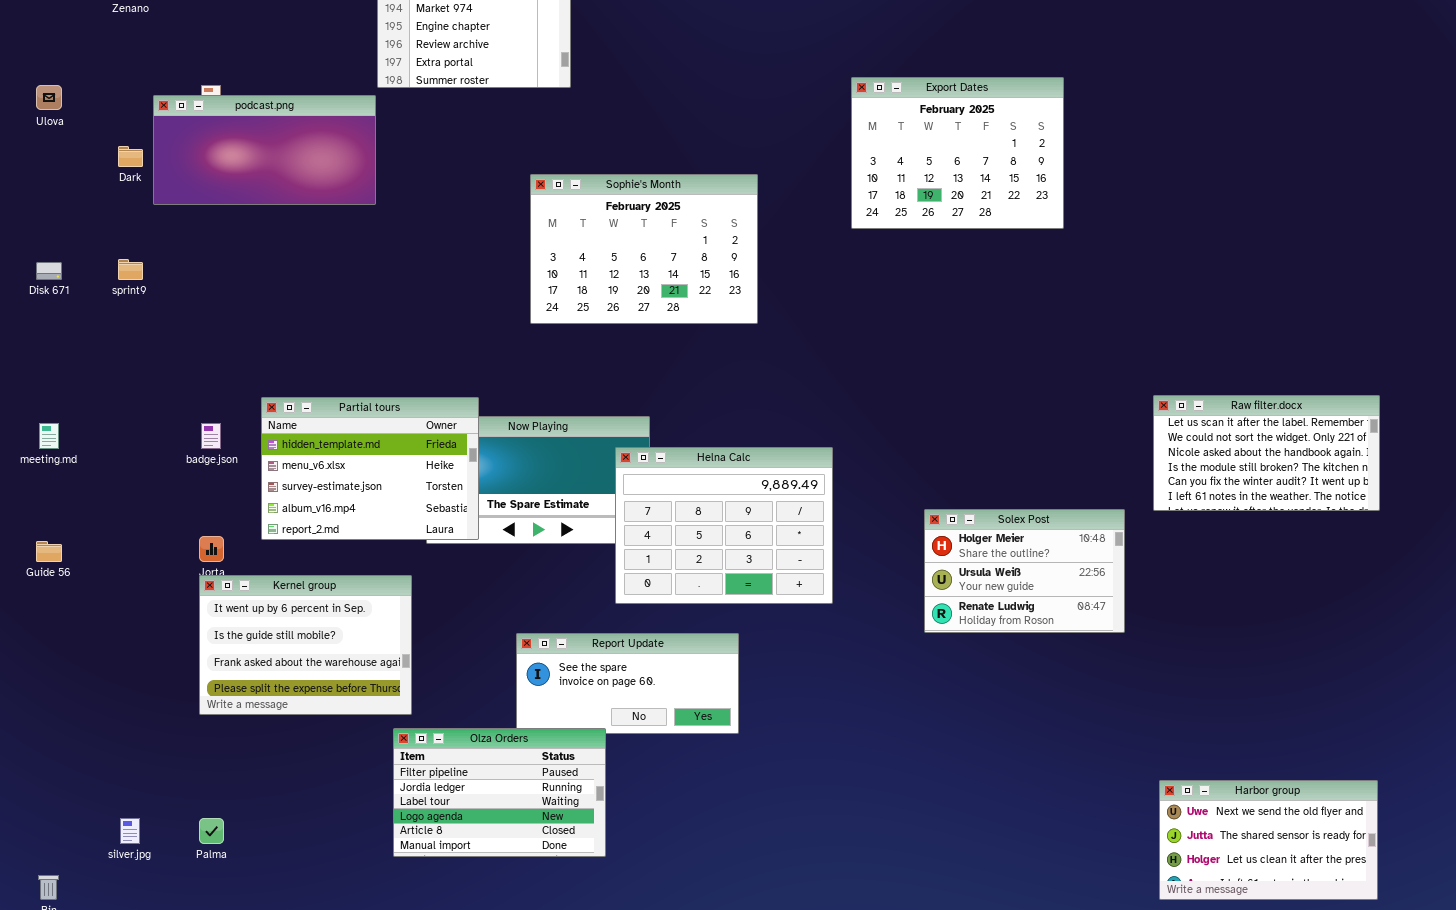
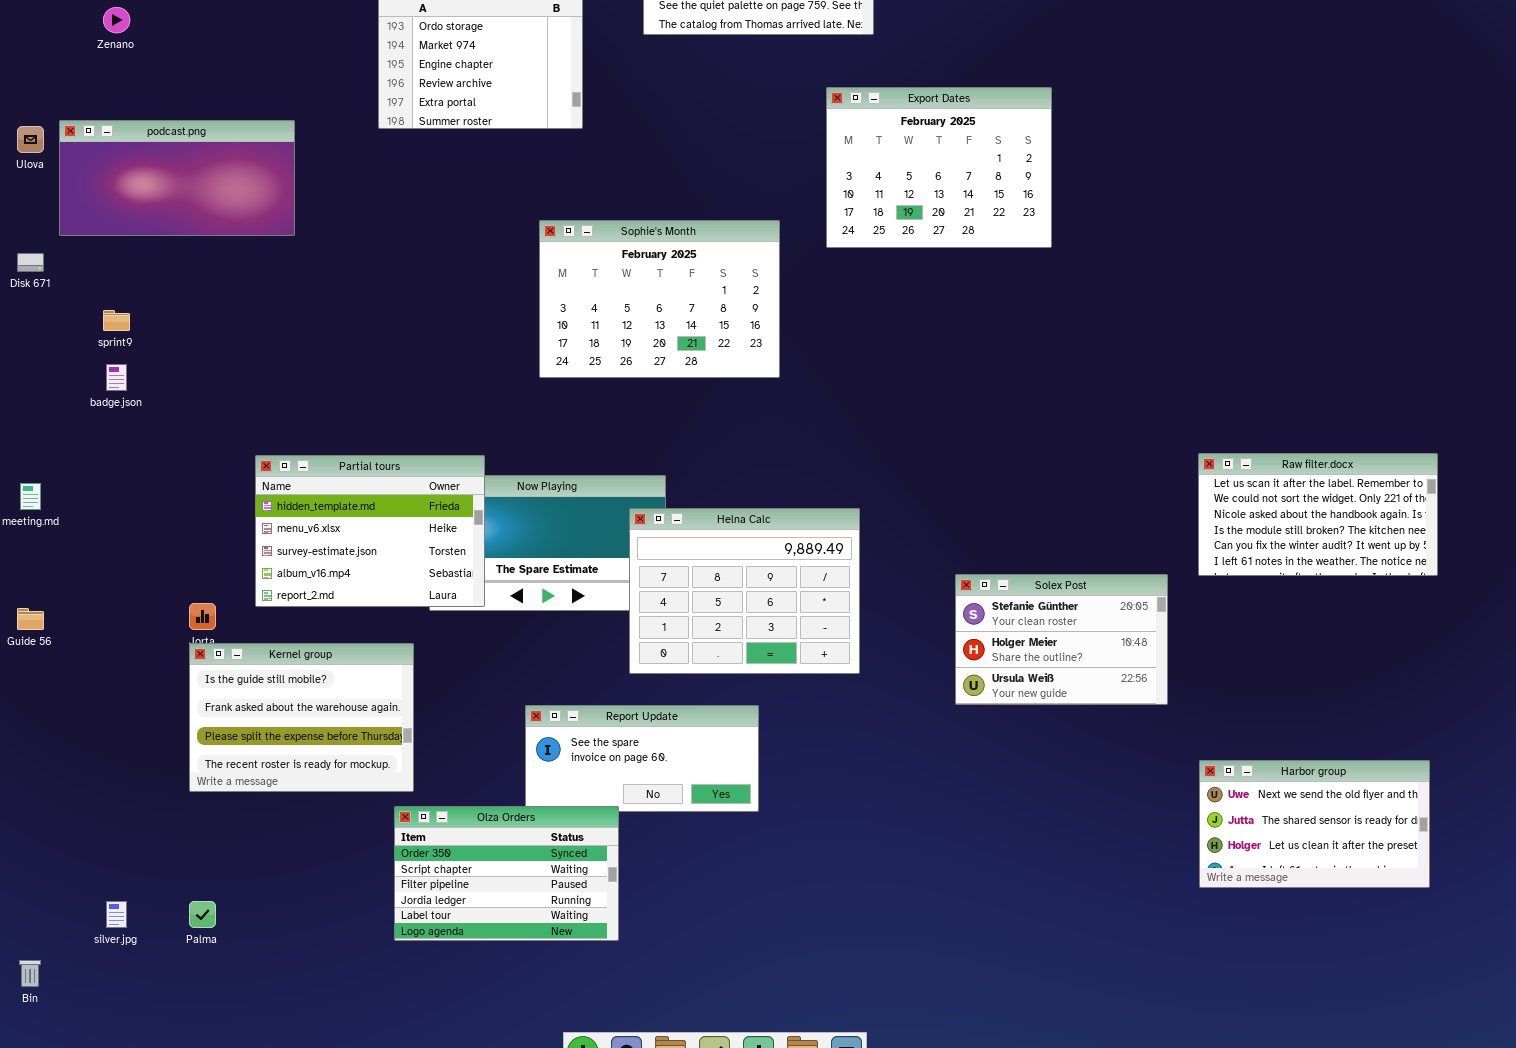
Export Dates: [851,77,1064,229] -> [826,87,1052,248], moved
podcast.png: [153,95,376,205] -> [59,120,295,236], moved
Disk 671: [36,262,62,280] -> [17,253,44,272], moved
badge.json: [201,423,221,449] -> [106,364,127,391], moved
Solex Post: [924,509,1125,633] -> [955,574,1168,705], scrolled up 1 row
Kernel group: [199,575,412,715] -> [189,643,414,792], scrolled down 1 row
Olza Orders: [393,728,606,857] -> [394,806,619,941], scrolled up 2 rows
Harbor group: [1159,780,1378,900] -> [1199,760,1430,888], moved

